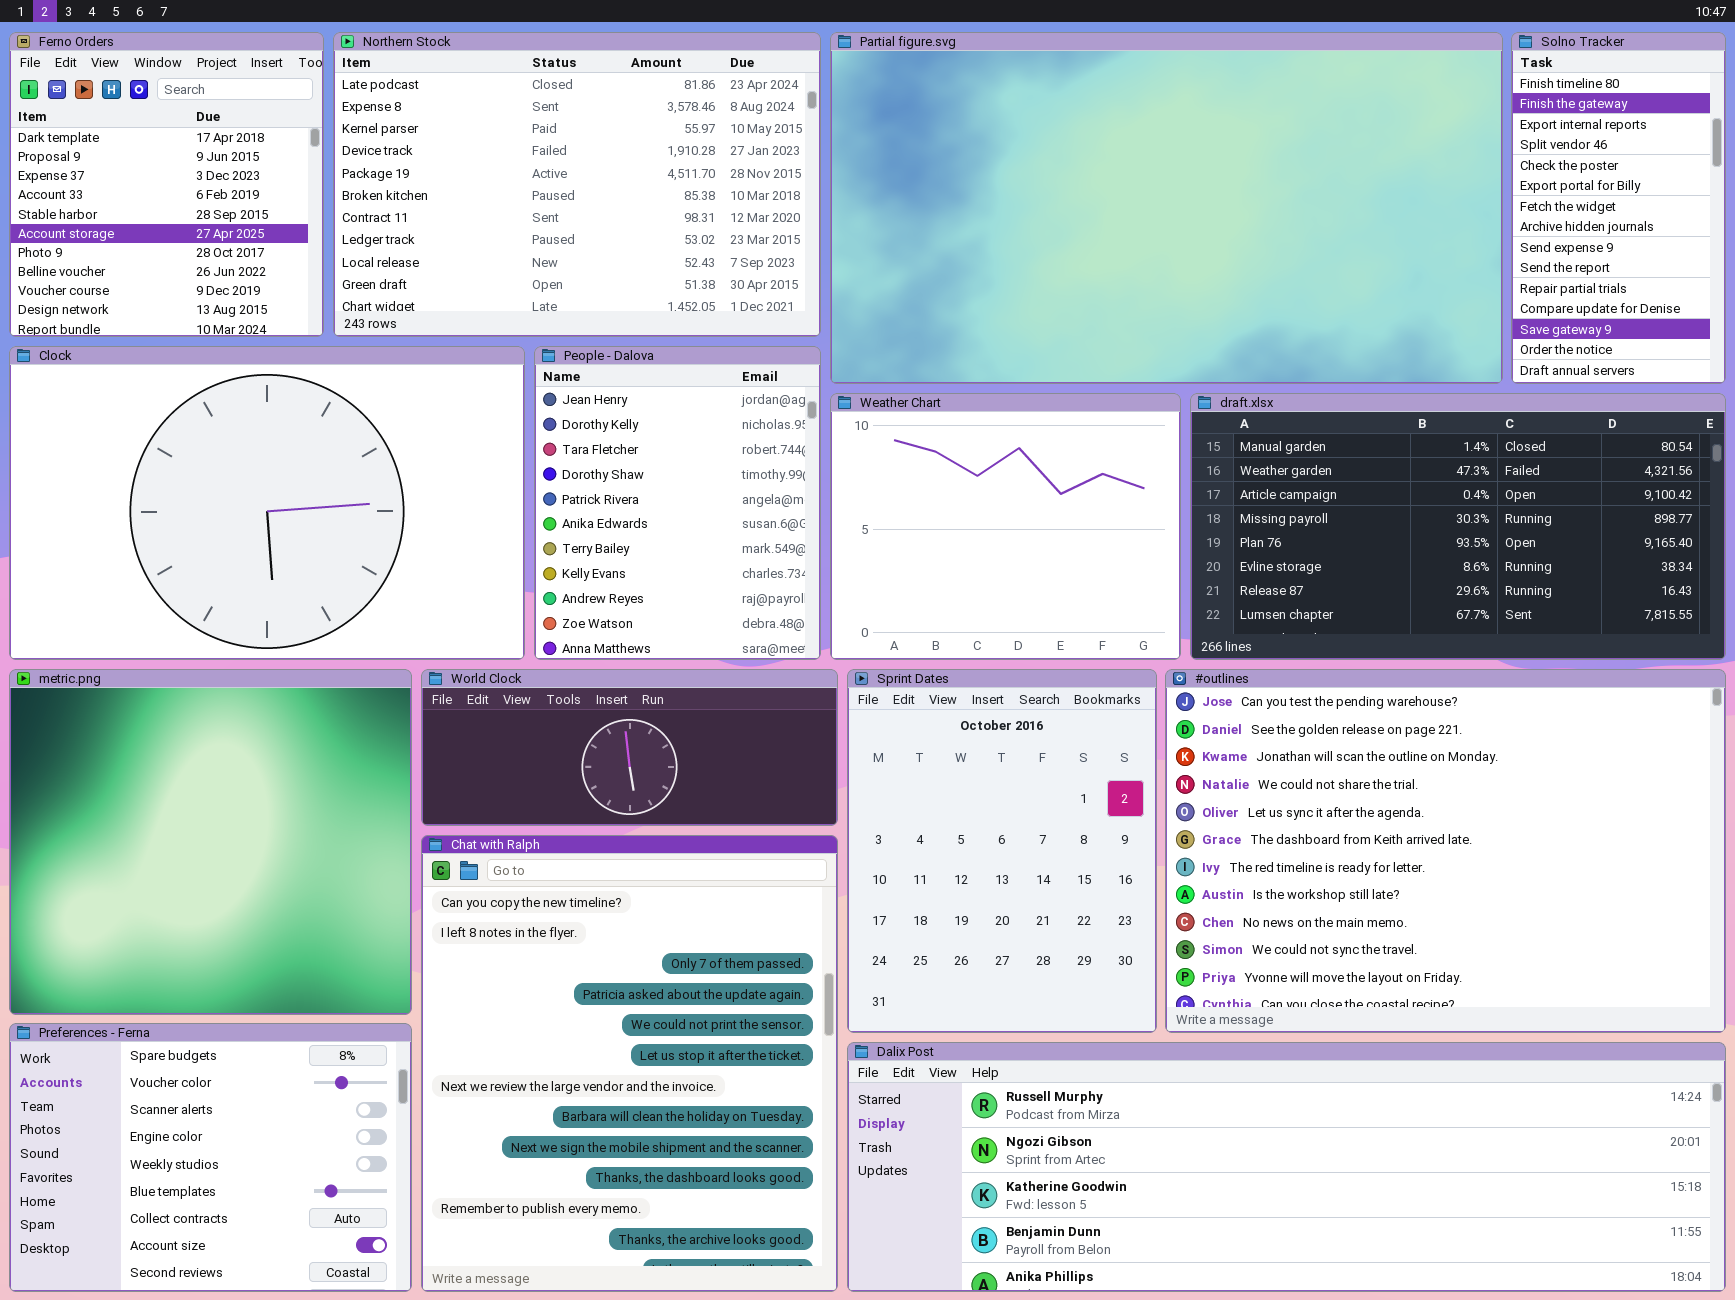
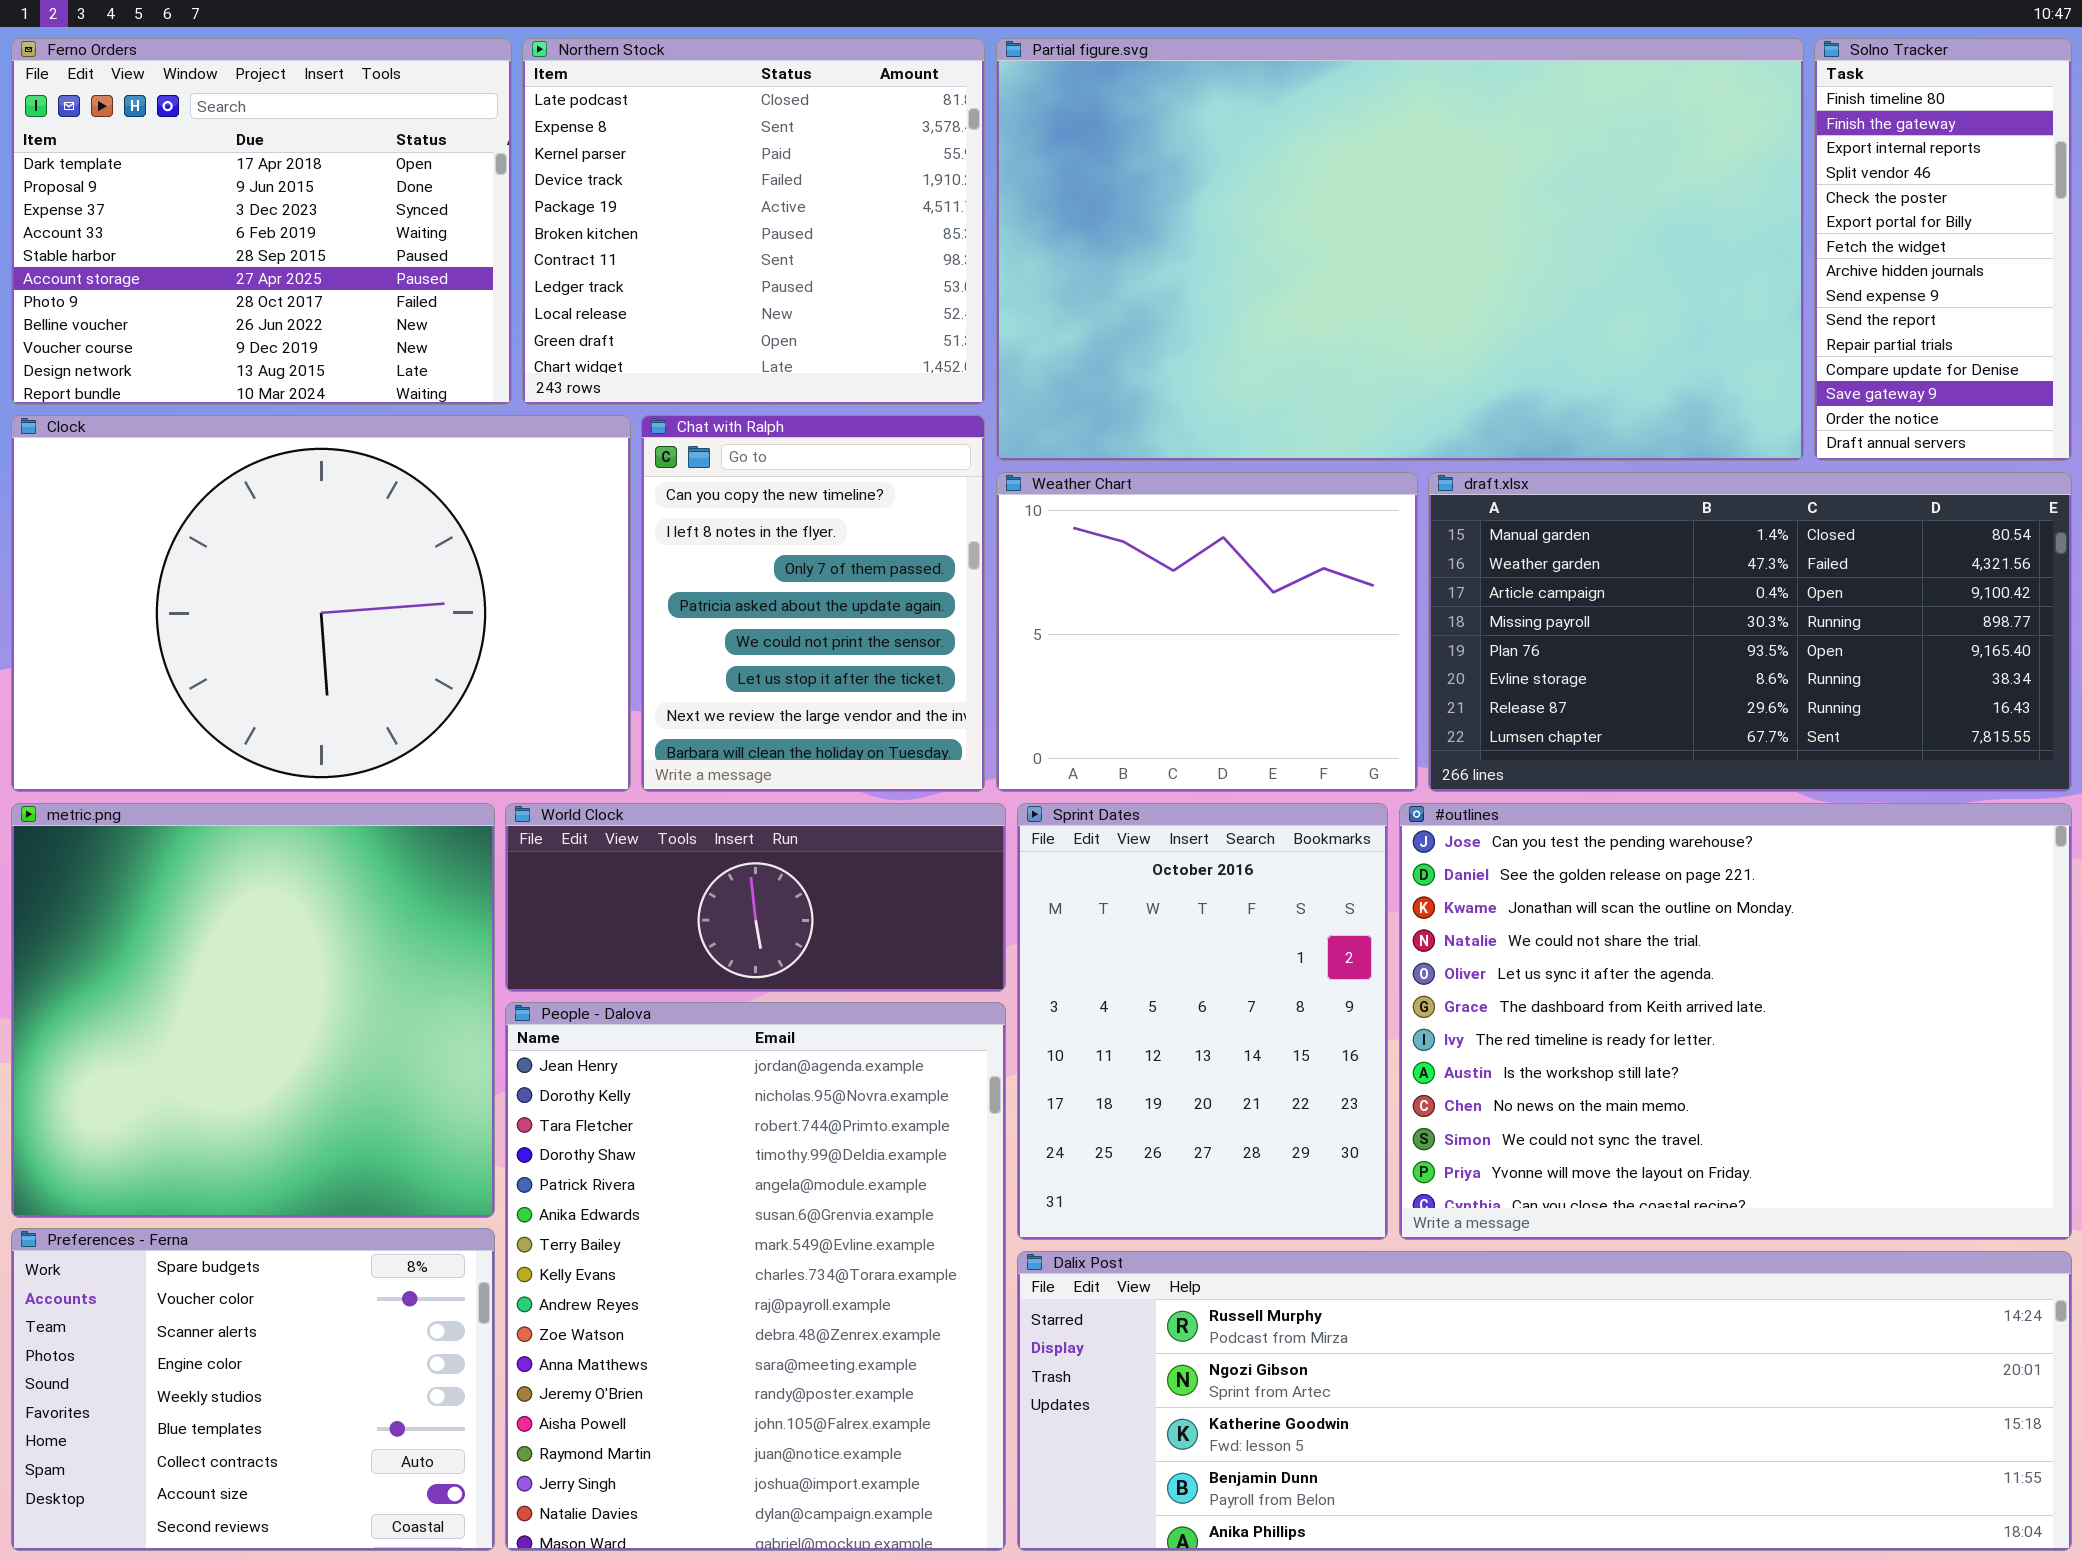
Ferno Orders: [9,32,324,337] -> [11,38,512,405], resized
Northern Stock: [333,32,821,337] -> [522,38,985,405], resized
People - Dalova: [534,346,821,660] -> [505,1002,1006,1551], moved, resized
Chat with Ralph: [421,835,838,1292] -> [641,415,985,792], moved, resized

